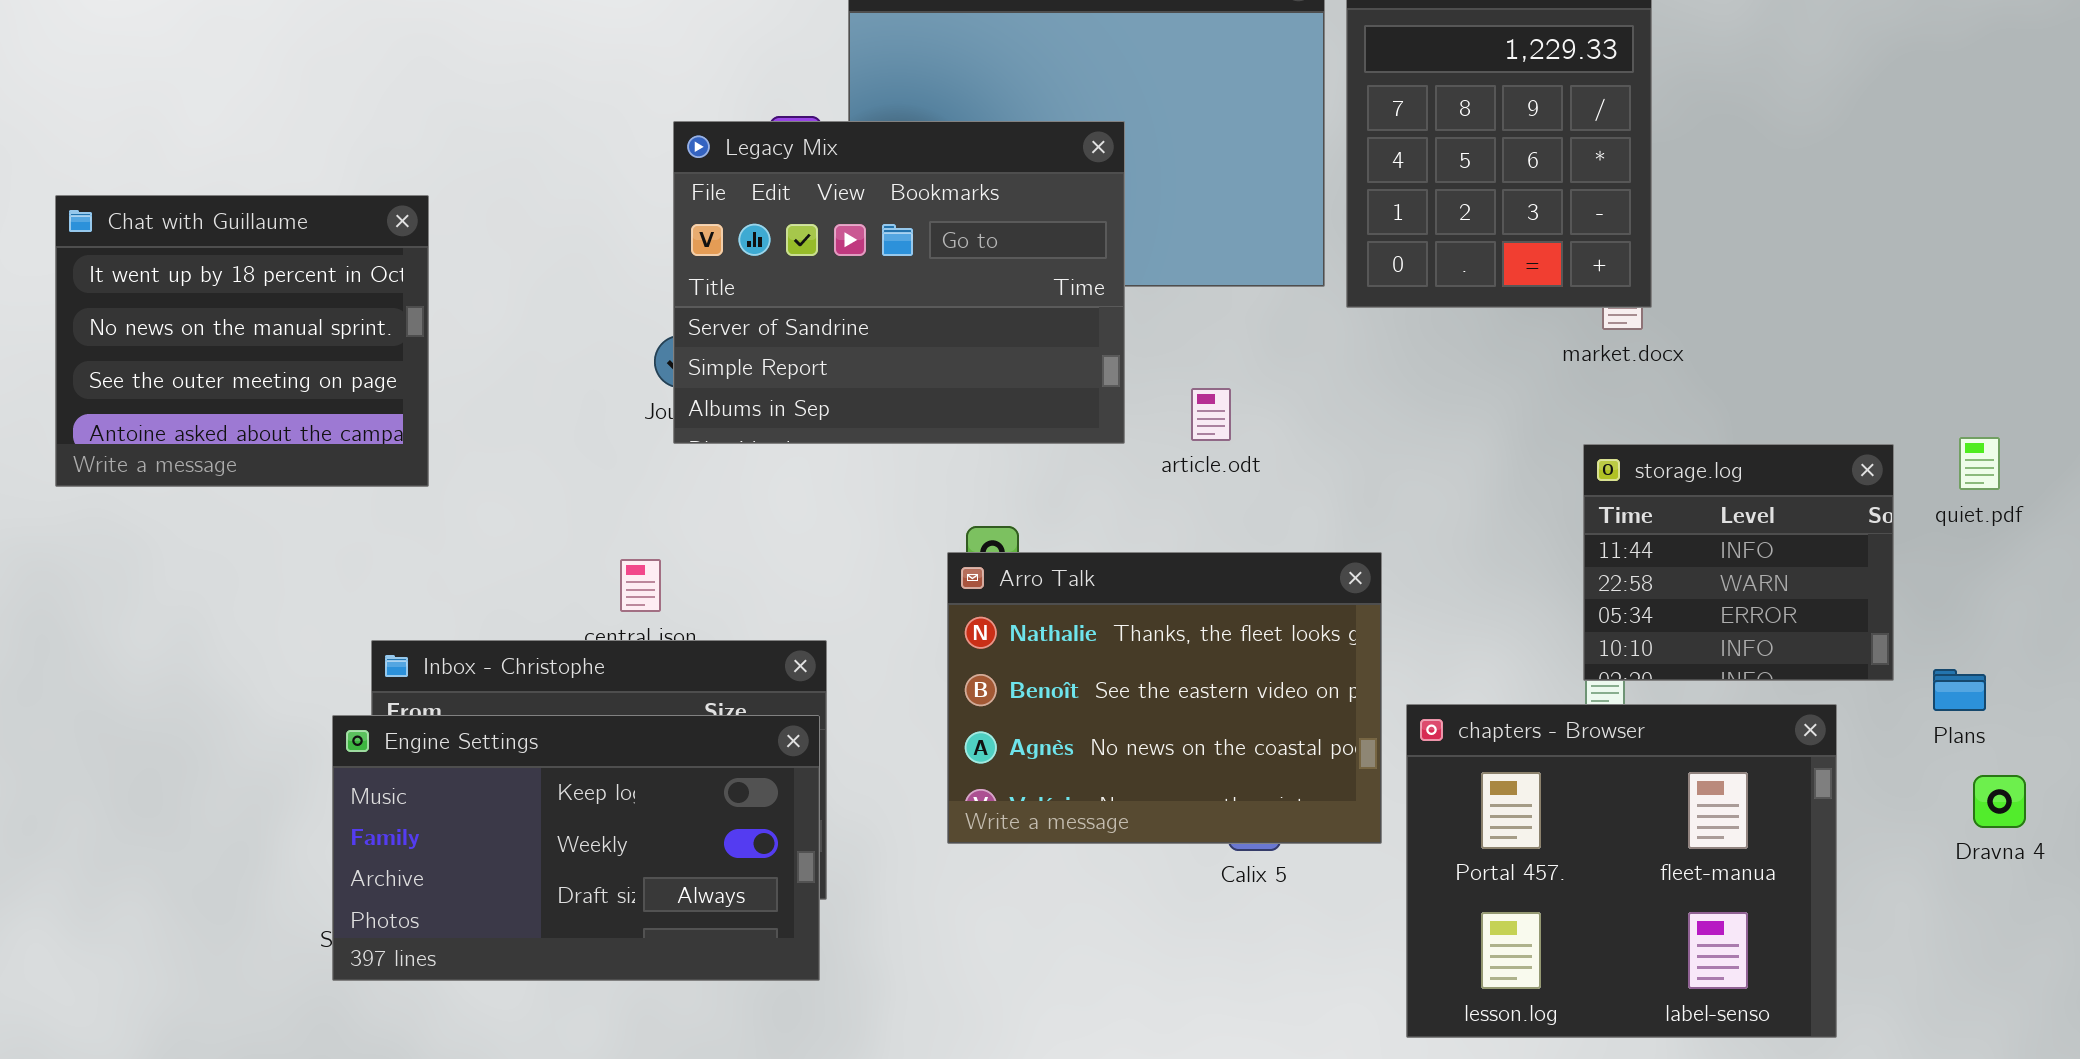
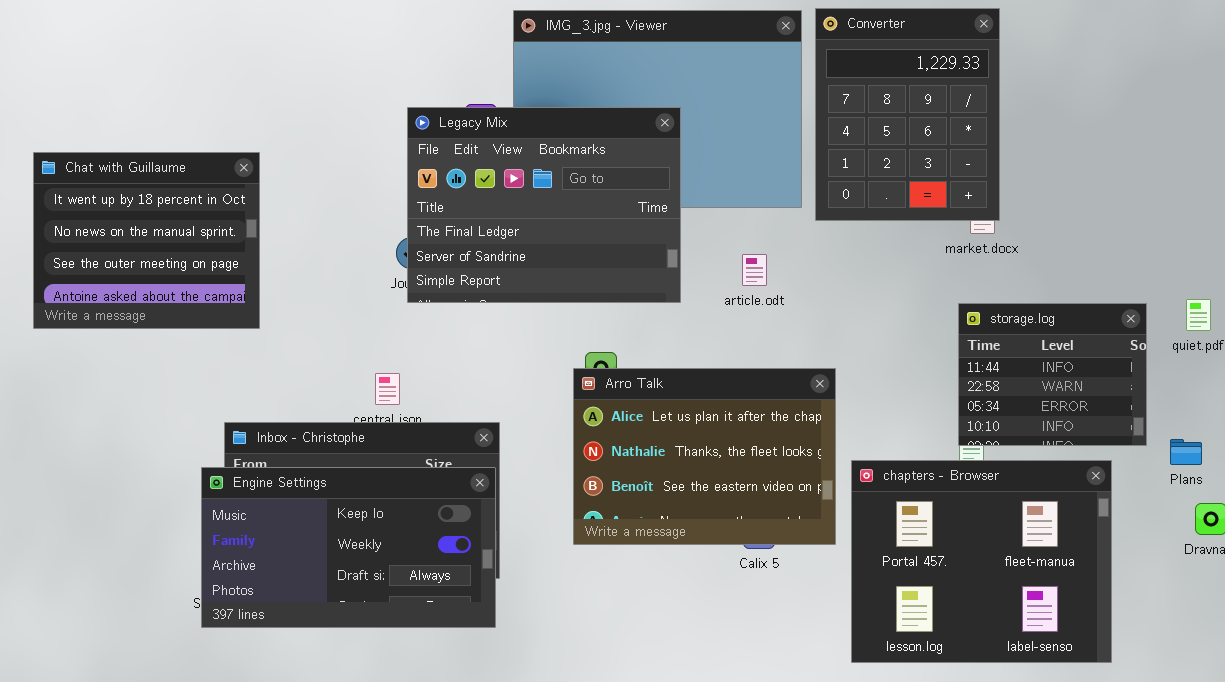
Legacy Mix: [673,121,1125,444] -> [407,107,681,303], scrolled up 1 row
article.odt: [1191,388,1231,441] -> [742,254,767,286], moved
Arro Talk: [947,552,1382,844] -> [573,368,836,545], scrolled up 1 row

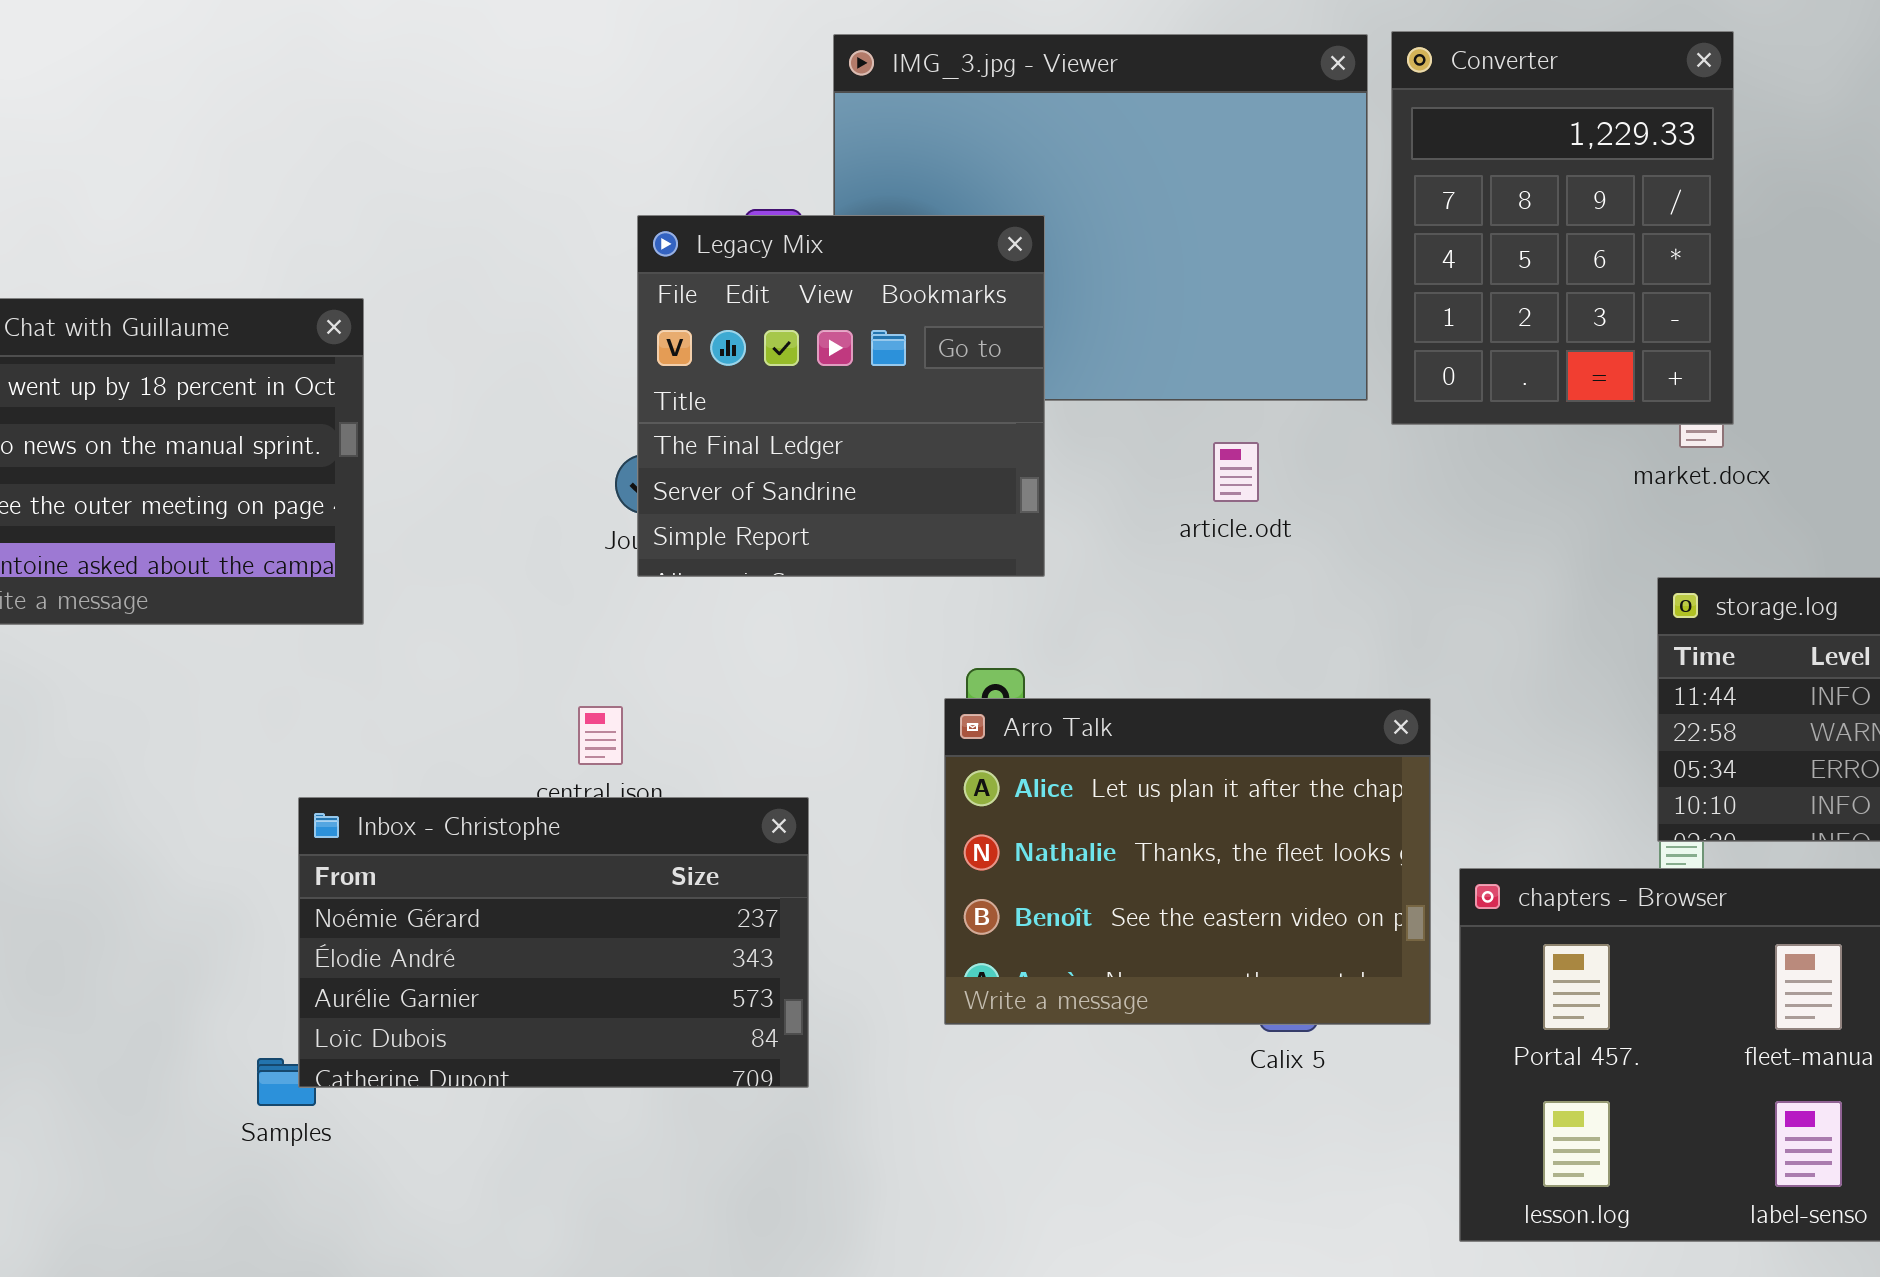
Legacy Mix: [407,107,681,303] -> [637,215,1045,577], resized
article.odt: [742,254,767,286] -> [1213,442,1259,502], moved
Engine Settings: [201,467,496,628] -> none, closed

